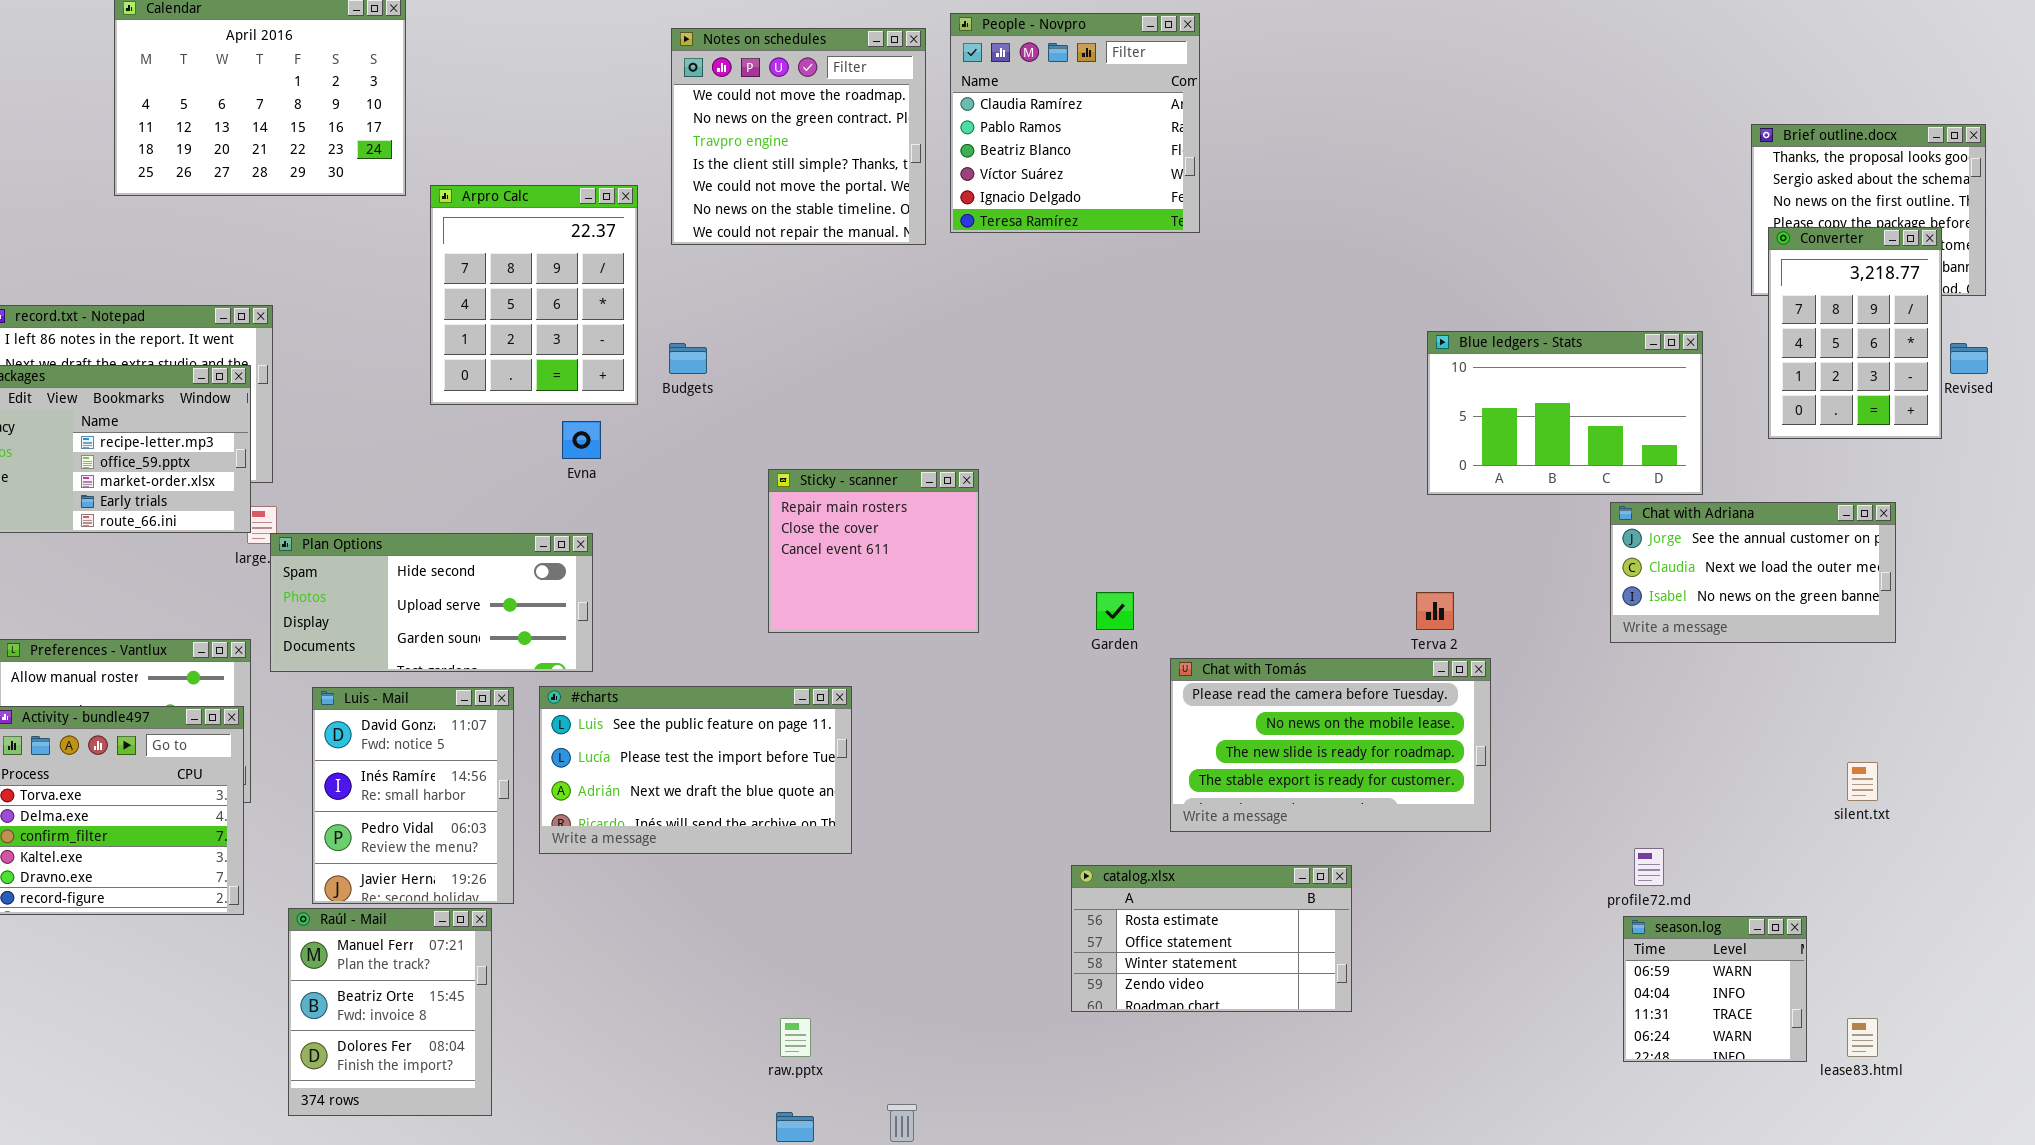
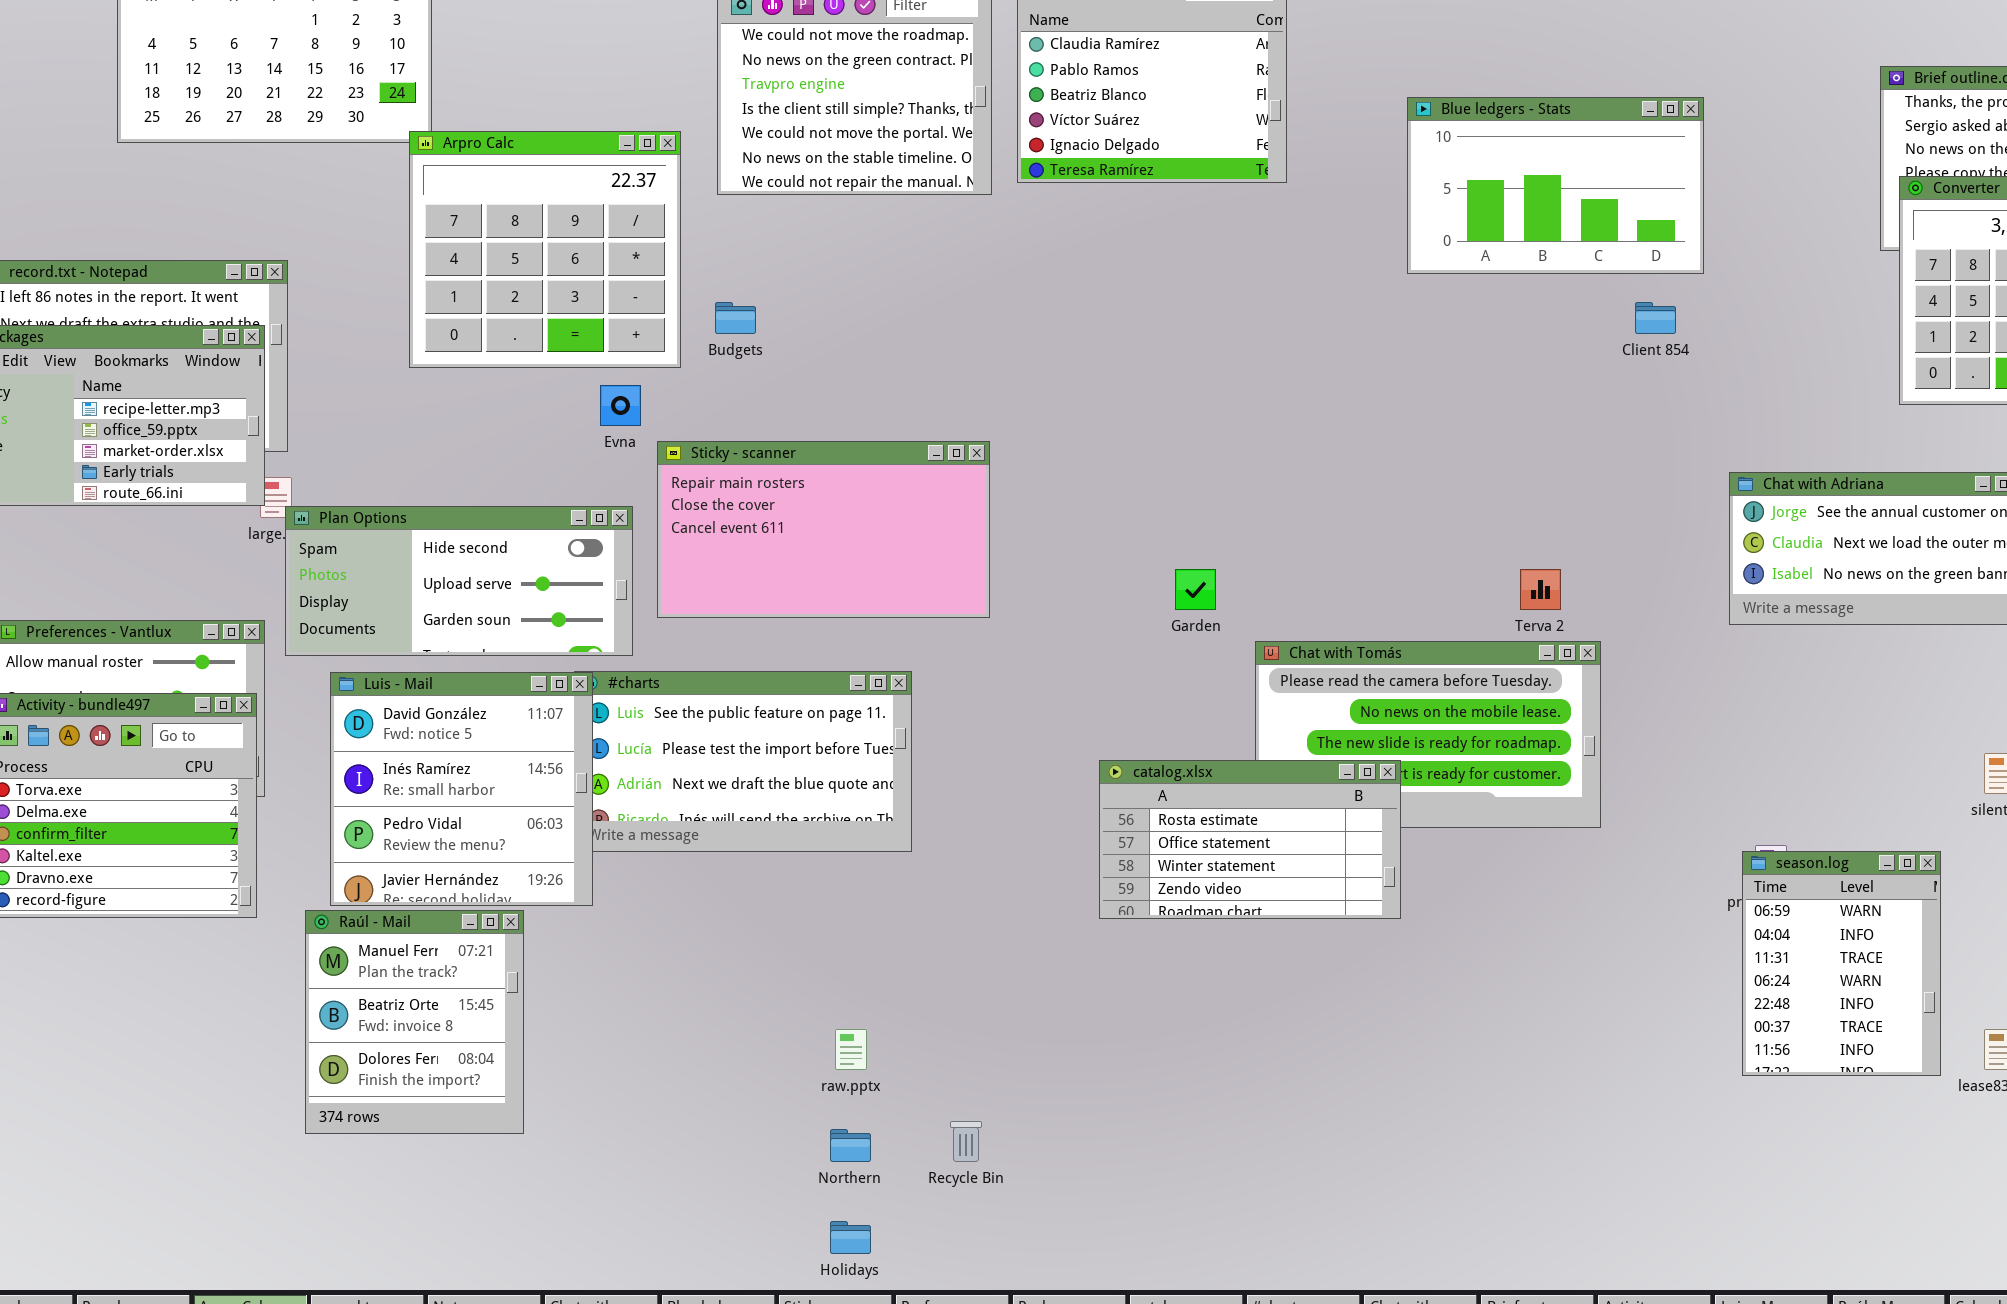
Arpro Calc: [430,185,638,405] -> [409,131,681,368], resized
Blue ledgers - Stats: [1427,331,1703,495] -> [1407,97,1704,274], moved
Sticky - scanner: [768,469,979,633] -> [657,441,990,618], moved, resized
Luis - Mail: [312,687,514,904] -> [330,672,593,906], resized
catalog.xlsx: [1071,865,1352,1012] -> [1099,760,1401,919], moved
season.log: [1623,916,1807,1062] -> [1742,851,1941,1076], resized

